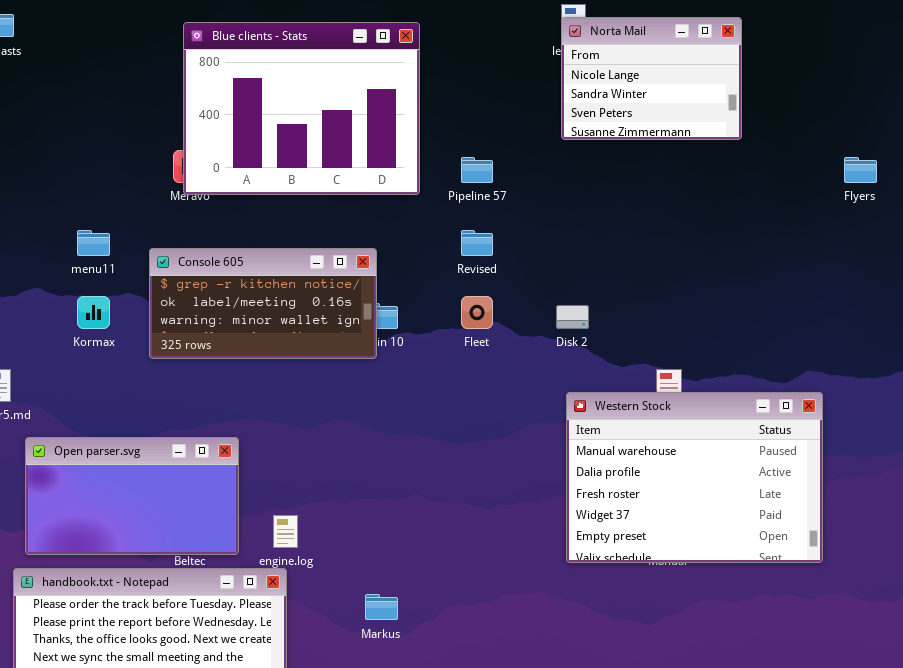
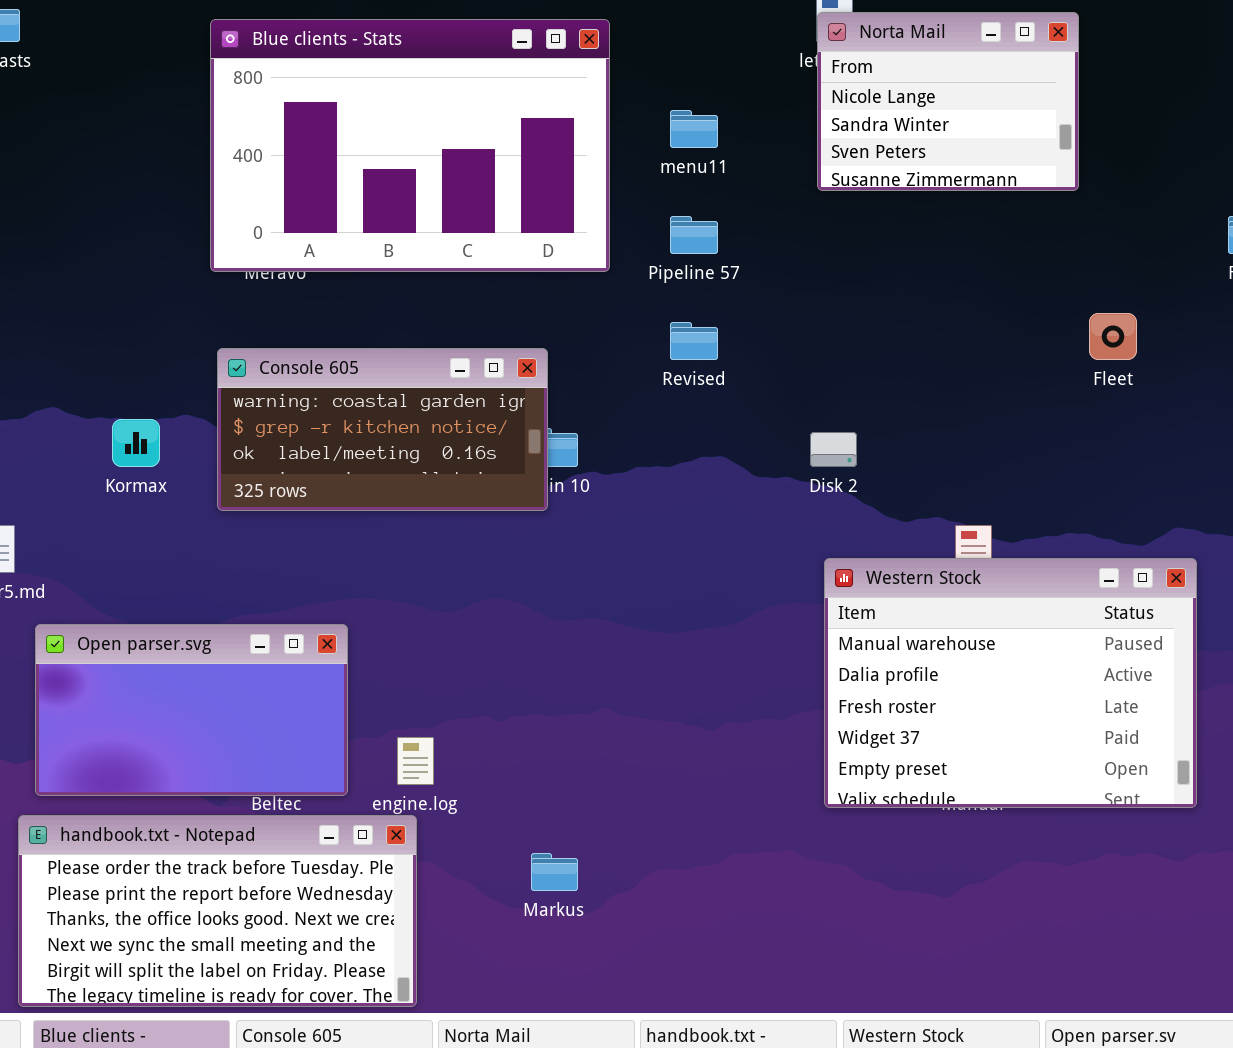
Blue clients - Stats: [183,22,420,195] -> [210,19,610,272], resized
menu11: [77,230,110,256] -> [670,110,718,148], moved
Console 605: [149,248,377,359] -> [217,348,548,511], scrolled up 1 row
Fleet: [461,296,493,329] -> [1089,313,1137,360], moved

